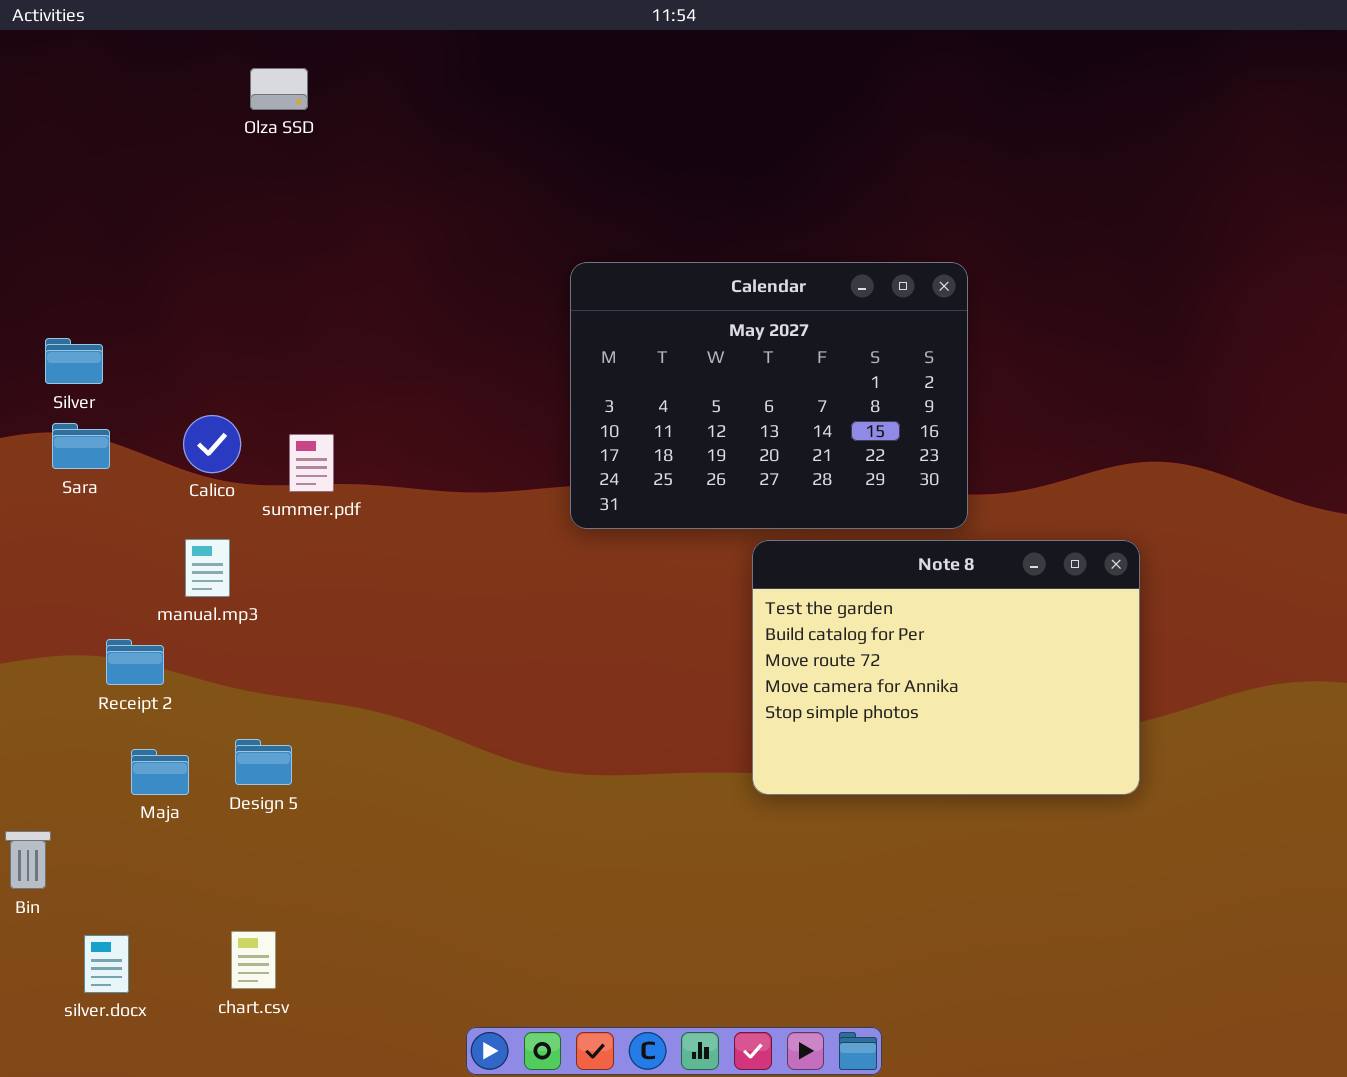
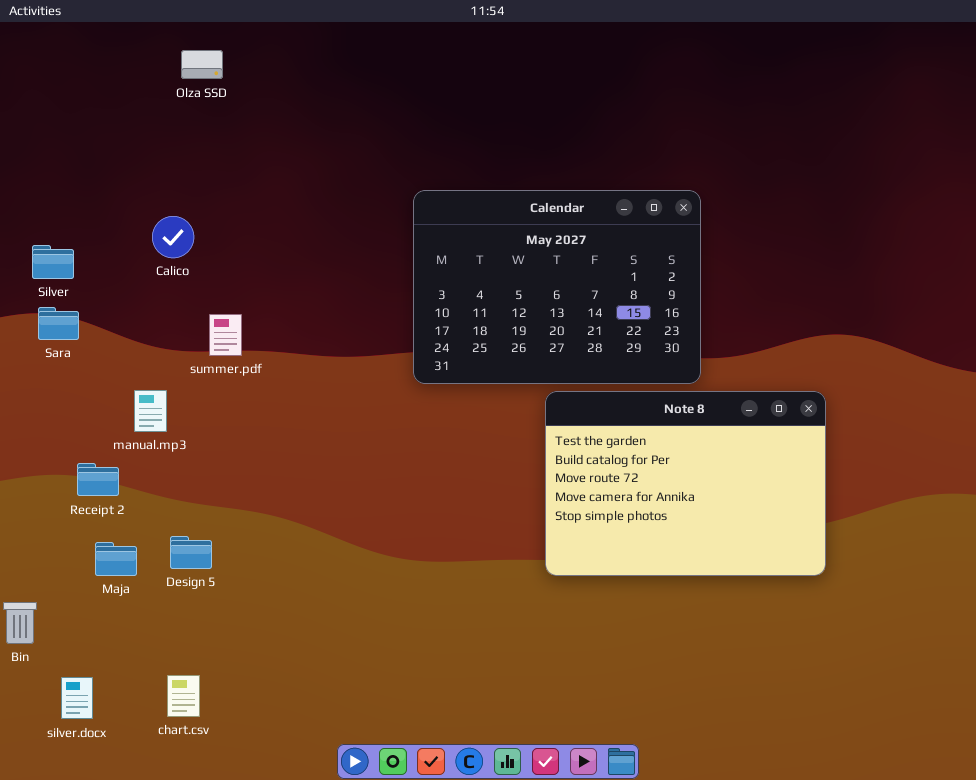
Calico: [183,415,241,473] -> [152,216,194,258], moved

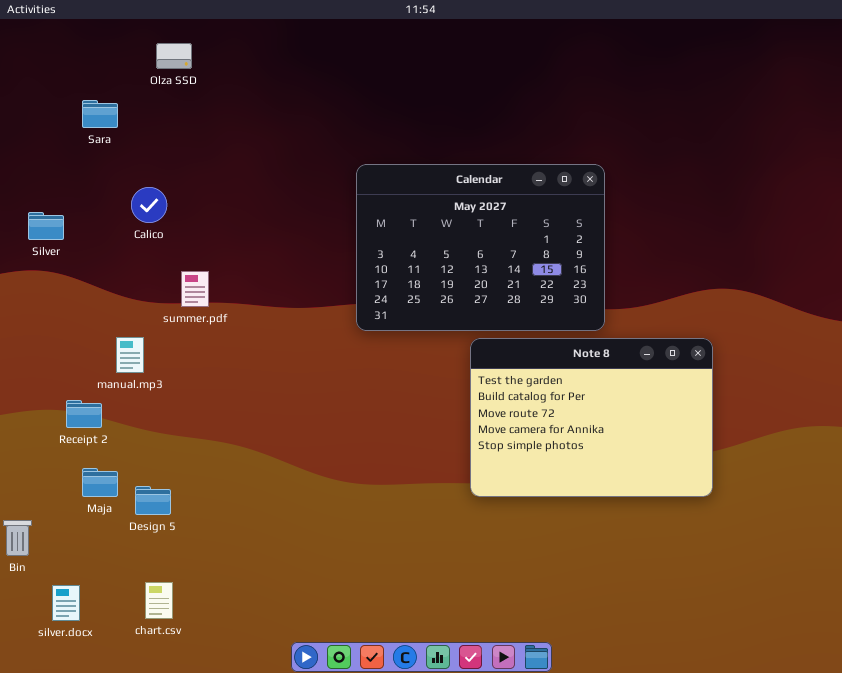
Sara: [38,307,79,340] -> [82,100,118,128], moved
Design 5: [170,536,212,569] -> [135,486,171,515], moved

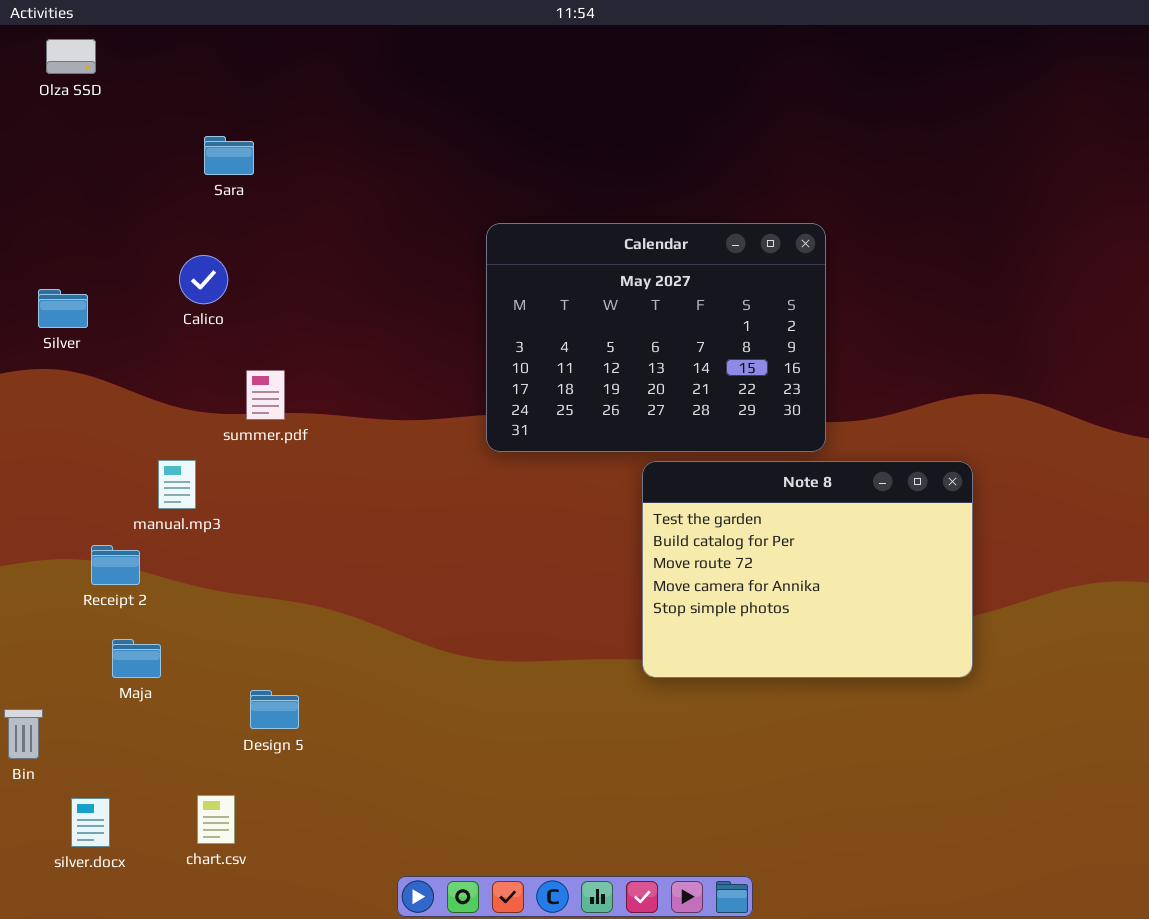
Olza SSD: [156,43,192,69] -> [46,39,96,74], moved
Sara: [82,100,118,128] -> [204,136,254,175], moved
Design 5: [135,486,171,515] -> [250,690,299,729], moved

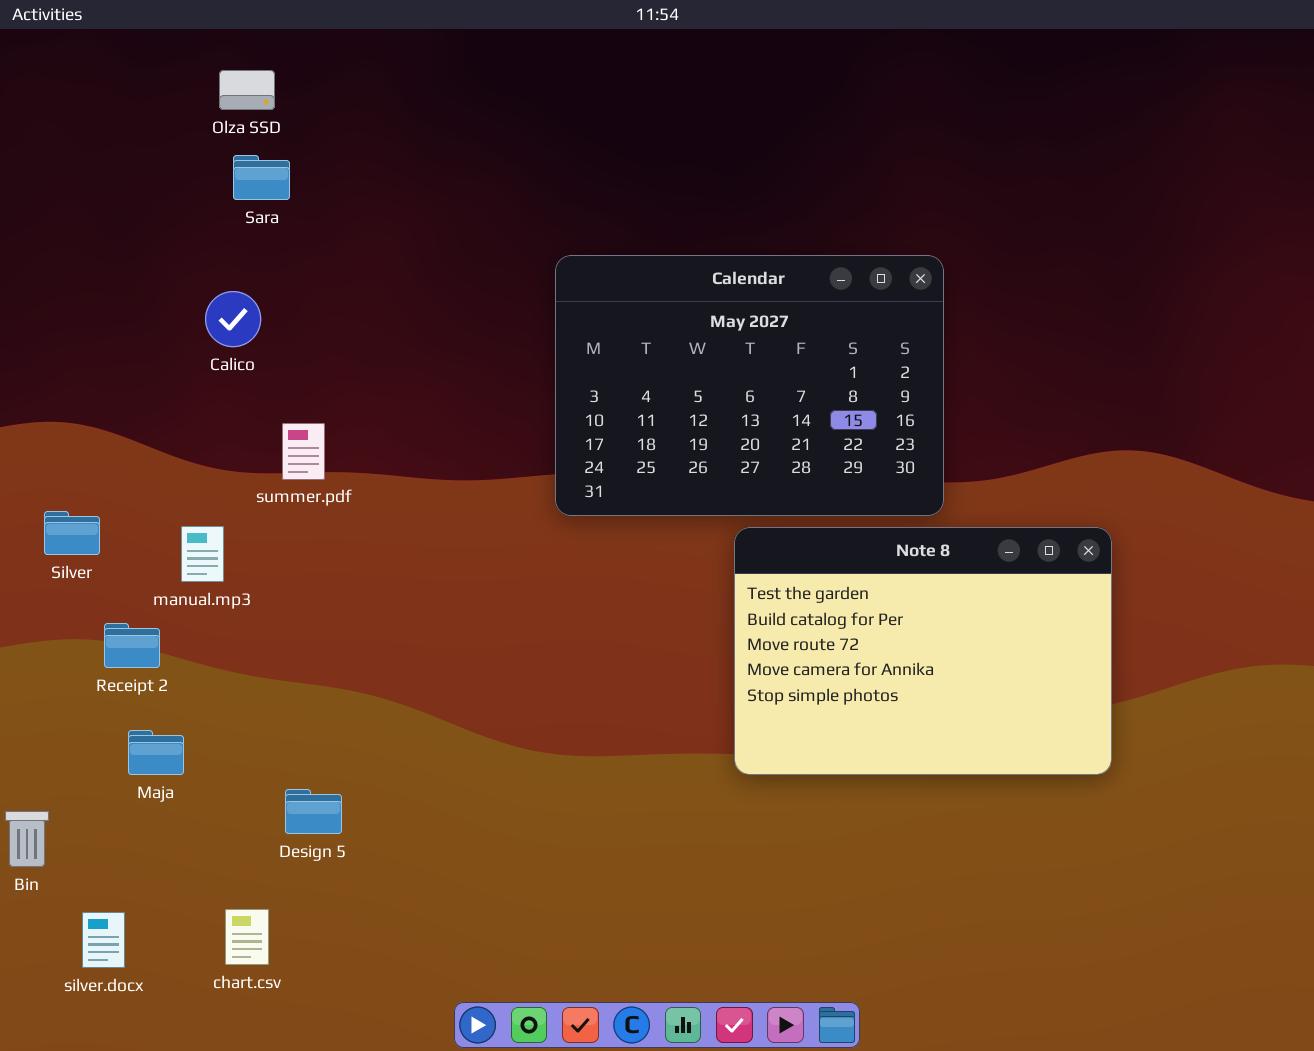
Olza SSD: [46,39,96,74] -> [219,70,275,110], moved
Silver: [38,289,88,328] -> [44,511,100,555], moved

